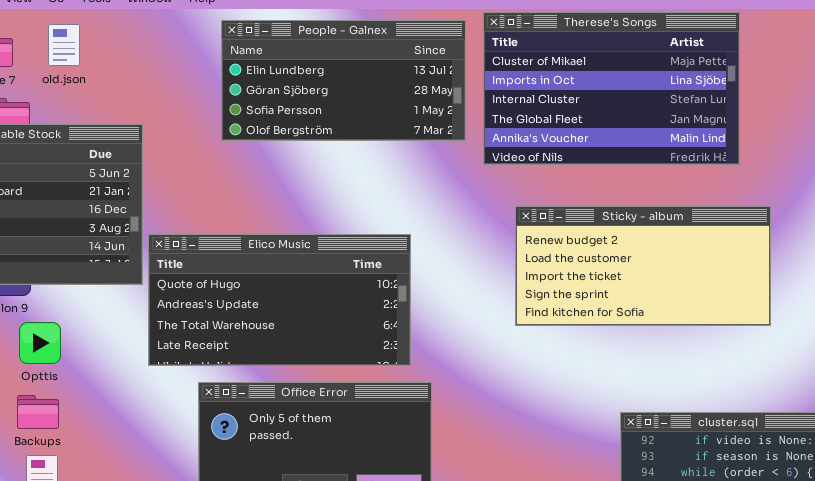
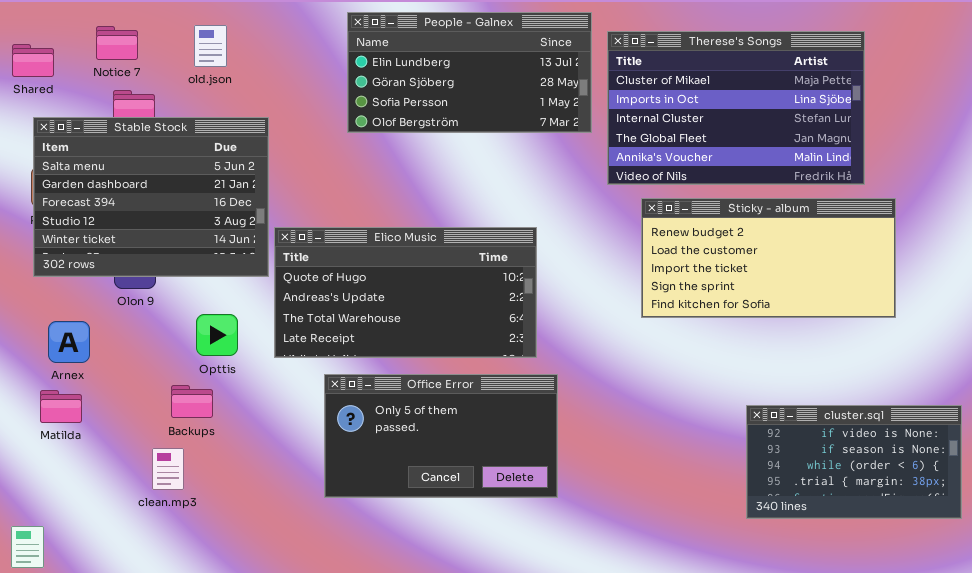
Therese's Songs: [483,12,740,165] -> [607,31,865,185], moved
old.json: [48,24,80,66] -> [194,25,227,67], moved
Opttis: [19,322,61,364] -> [196,314,238,356], moved
Backups: [17,395,59,429] -> [171,385,213,418], moved

